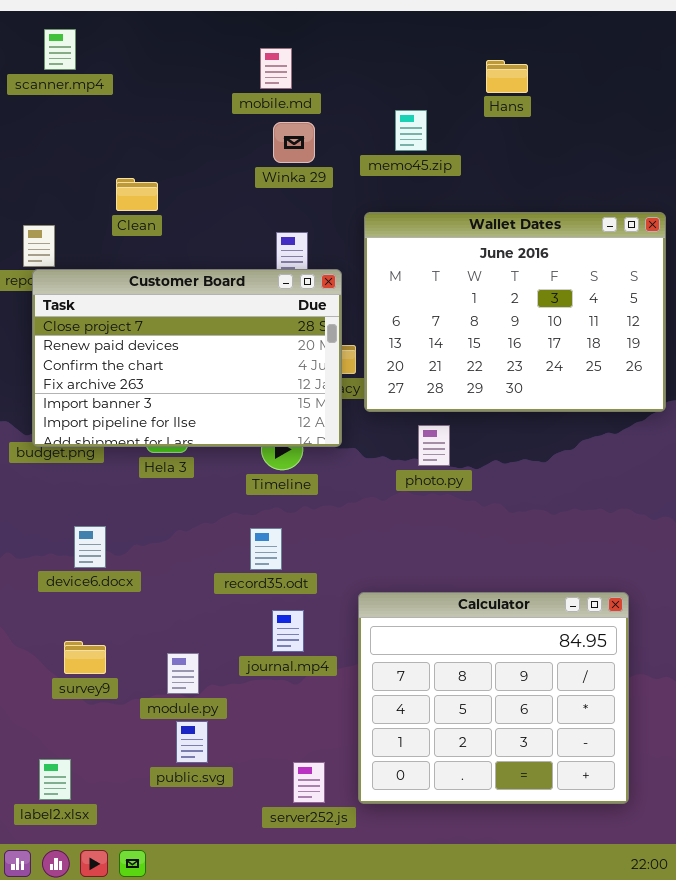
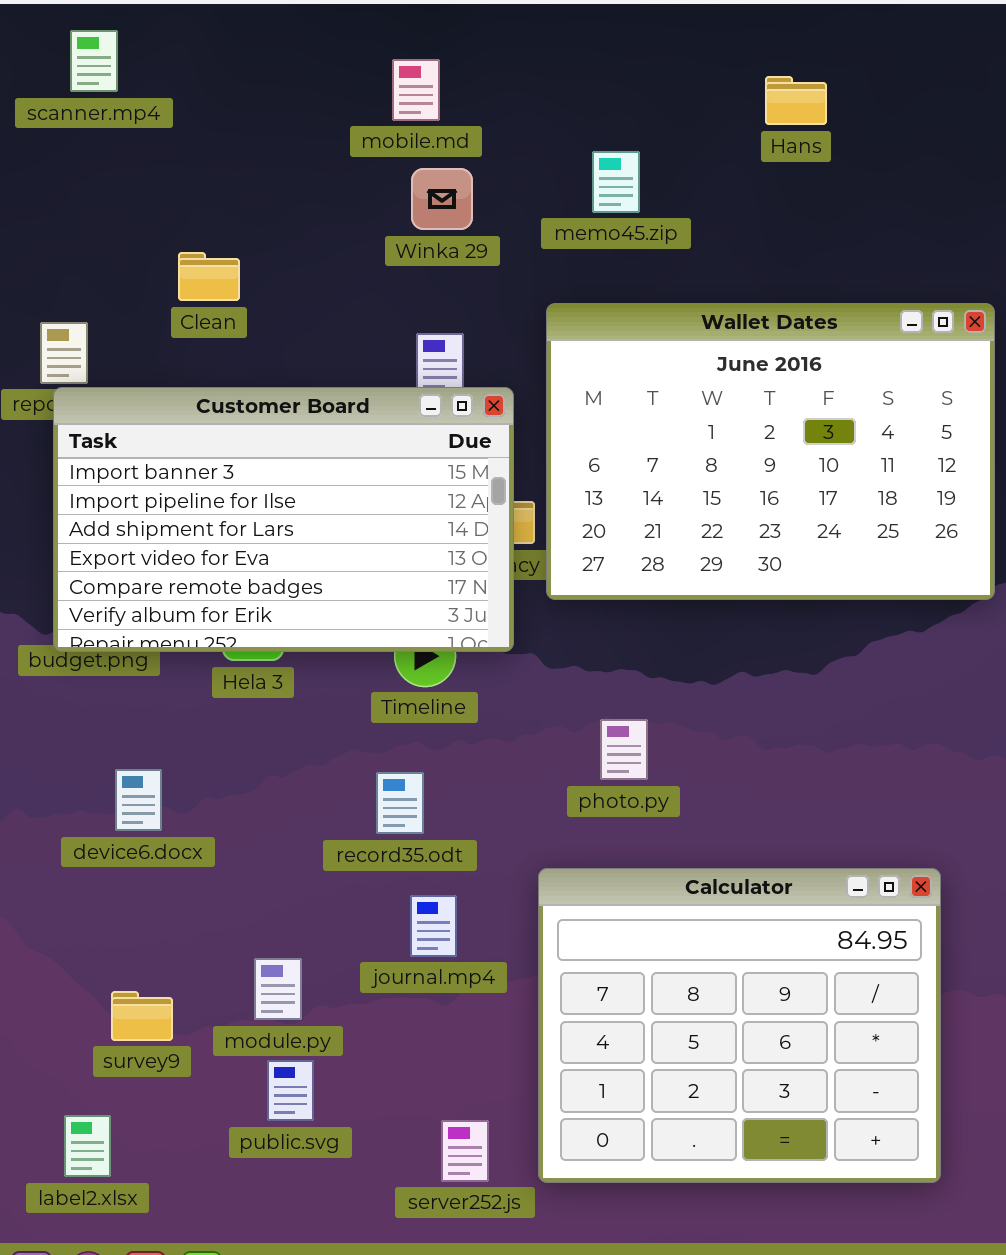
Hans: [486,60,528,93] -> [765,76,827,125], moved
Customer Board: [32,269,342,447] -> [53,387,514,652], scrolled down 4 rows
photo.py: [418,425,450,466] -> [600,719,648,780], moved
survey9: [64,641,106,674] -> [111,991,173,1041], moved

